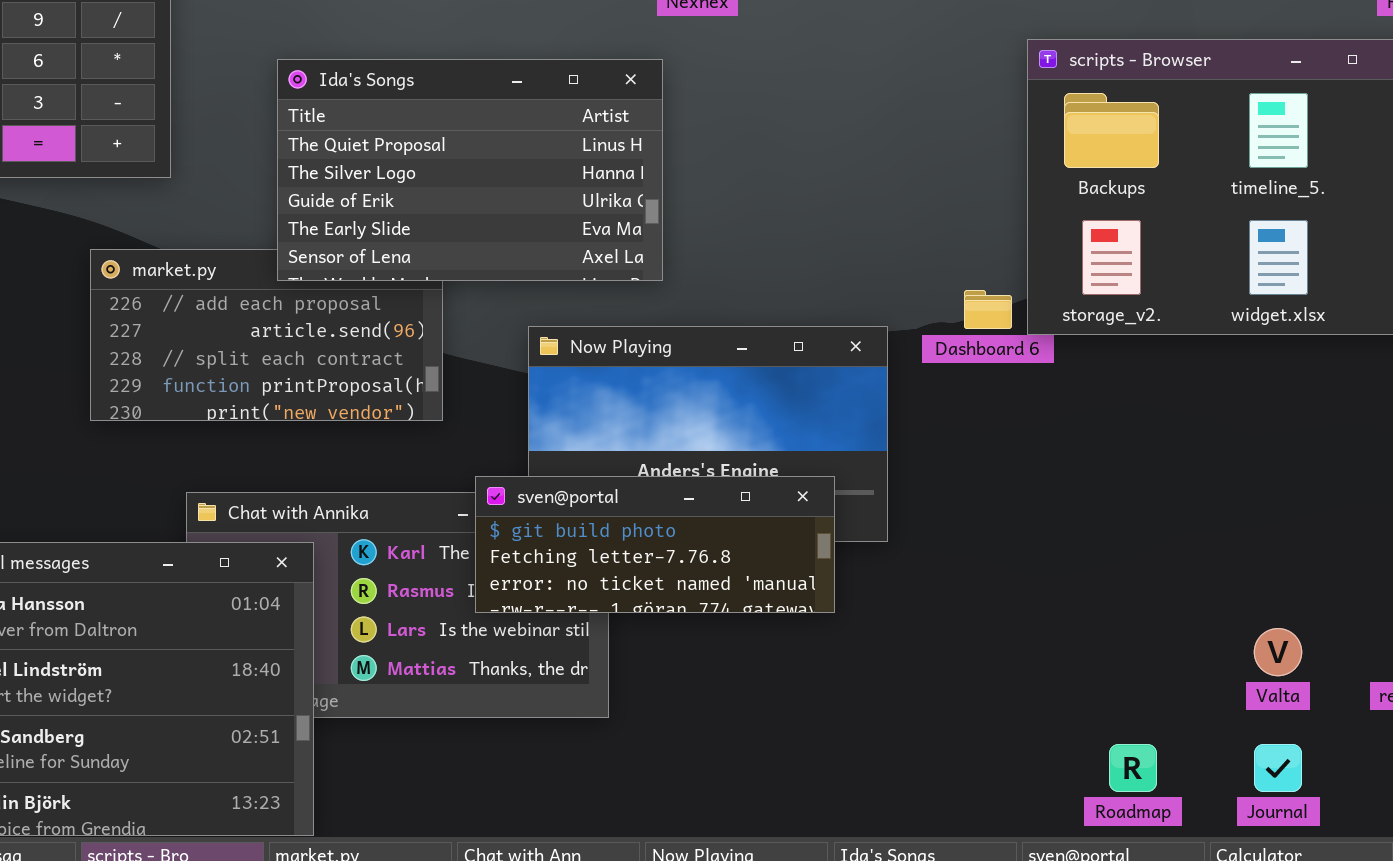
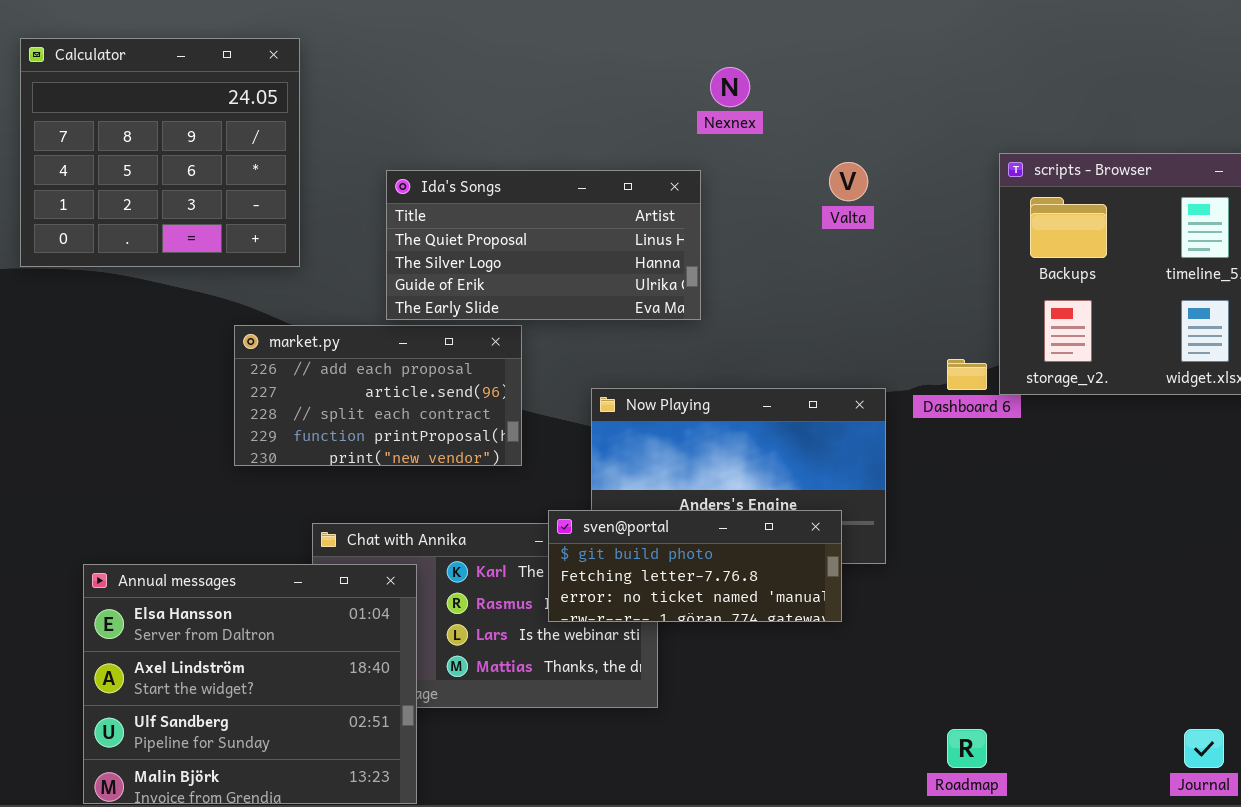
Ida's Songs: [277,59,663,281] -> [386,170,701,320], resized
Valta: [1254,628,1302,676] -> [829,162,868,201], moved
Roadmap: [1109,744,1157,792] -> [947,729,987,768], moved

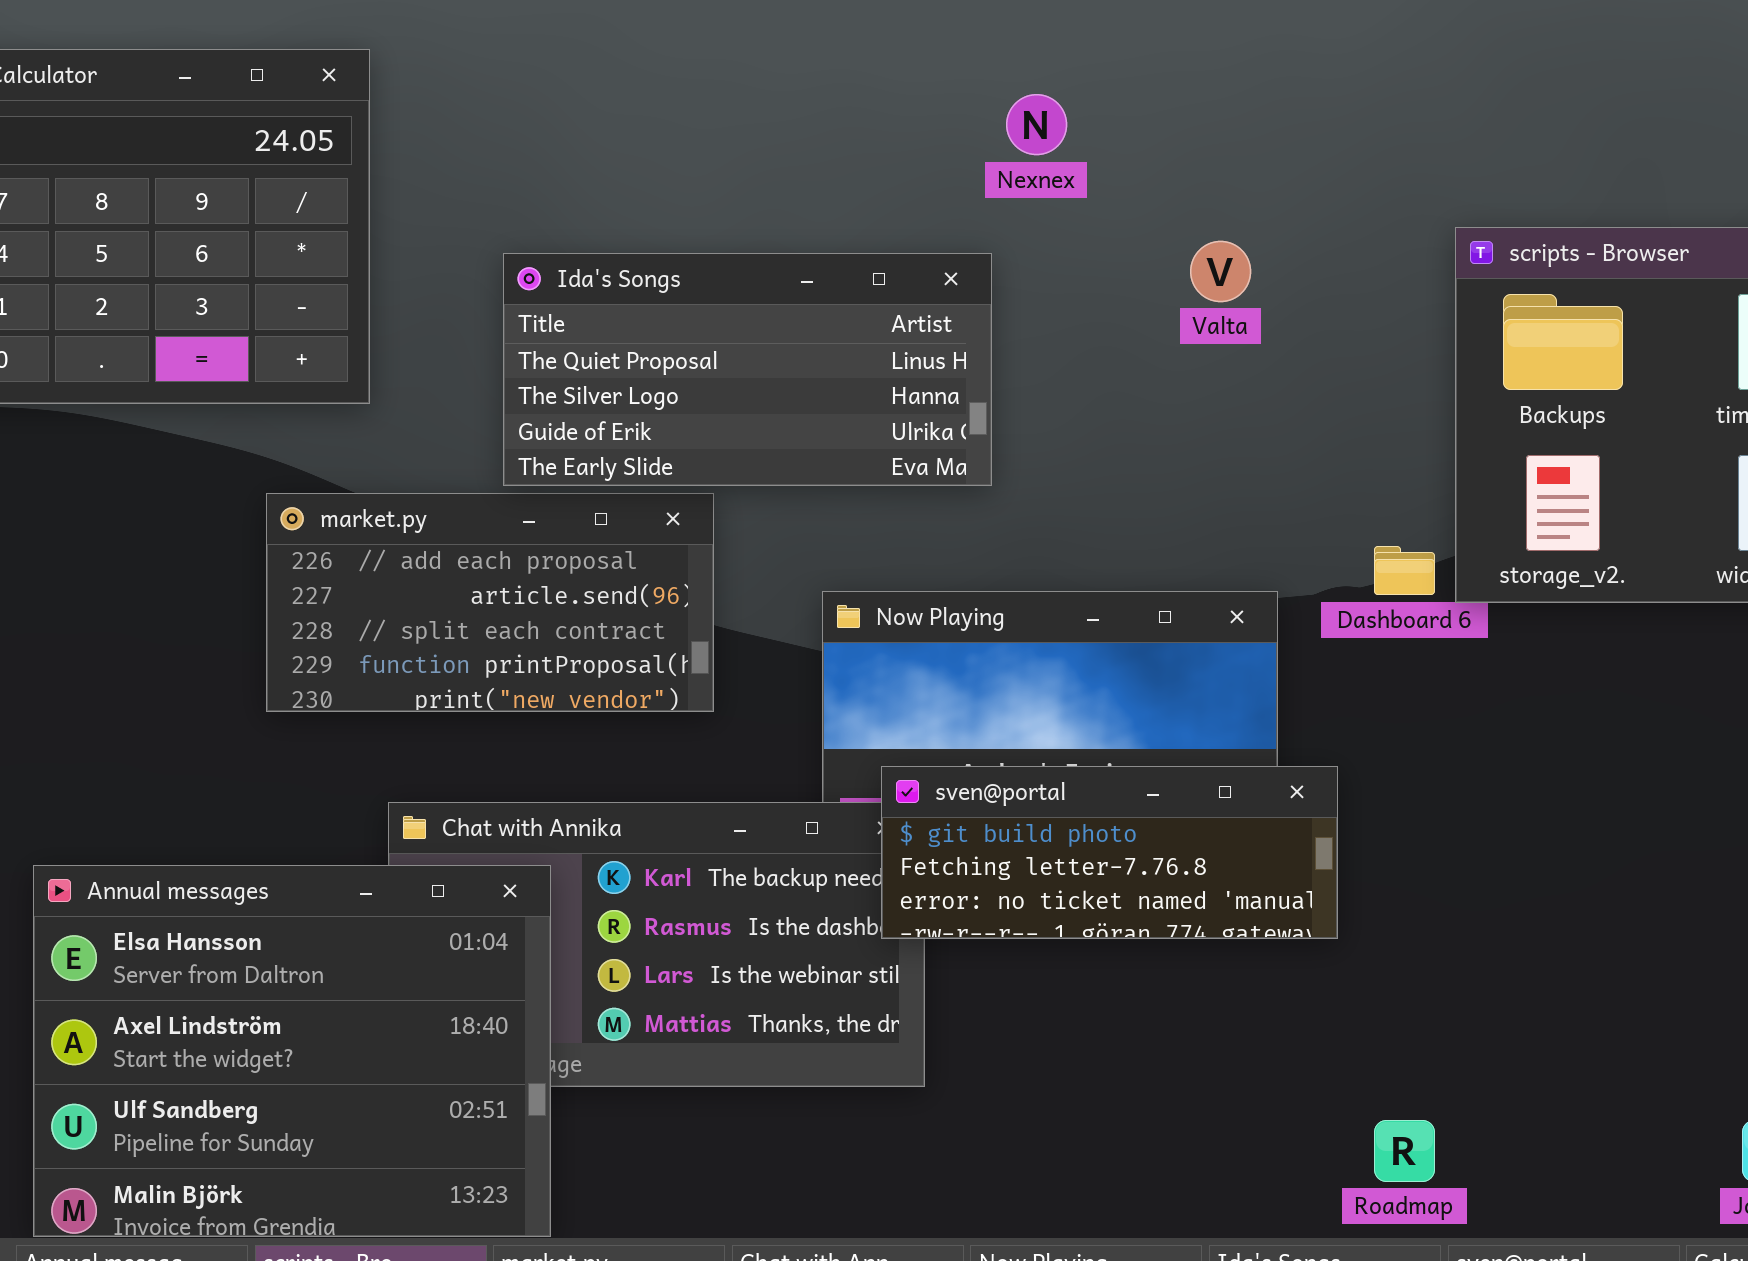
sven@portal: [548,510,842,622] -> [881,766,1338,939], moved

